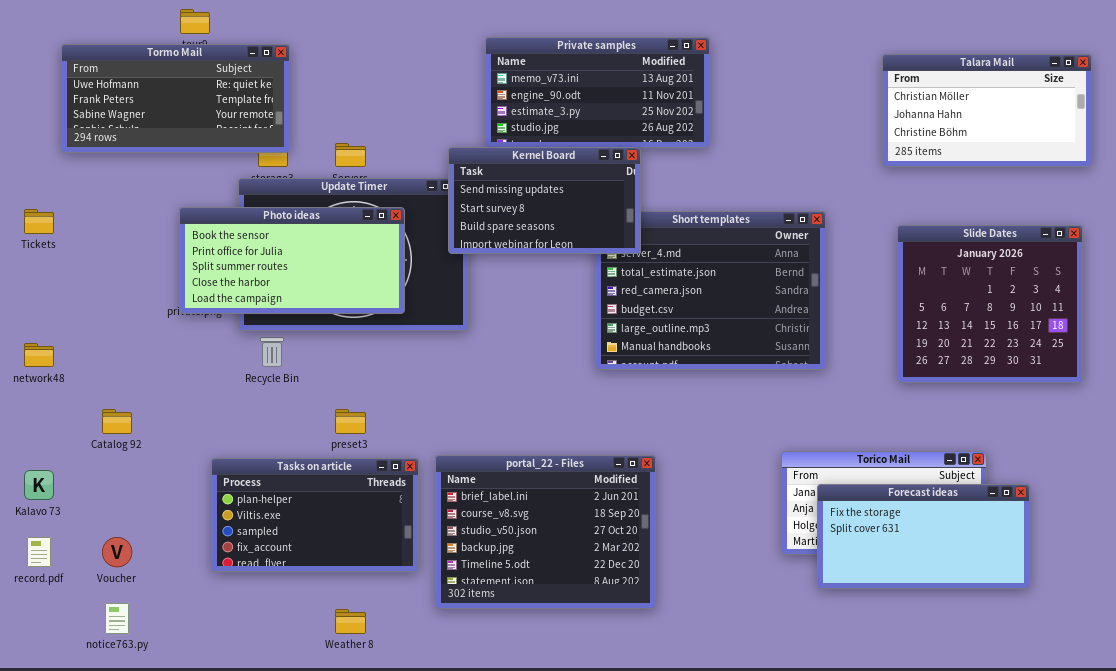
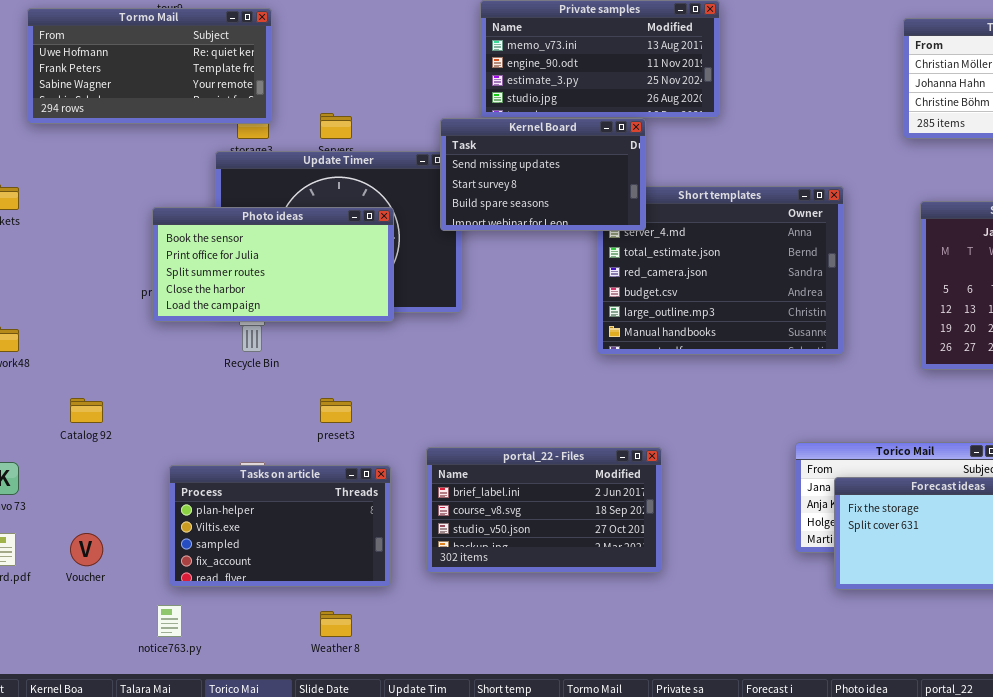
Photo ideas: [179,207,405,314] -> [152,207,394,322], moved
portal_22 - Files: [435,455,656,609] -> [426,447,662,573], resized
Tasks on article: [211,458,419,572] -> [169,465,391,587], moved
notice763.py: [105,603,129,634] -> [157,605,182,637], moved

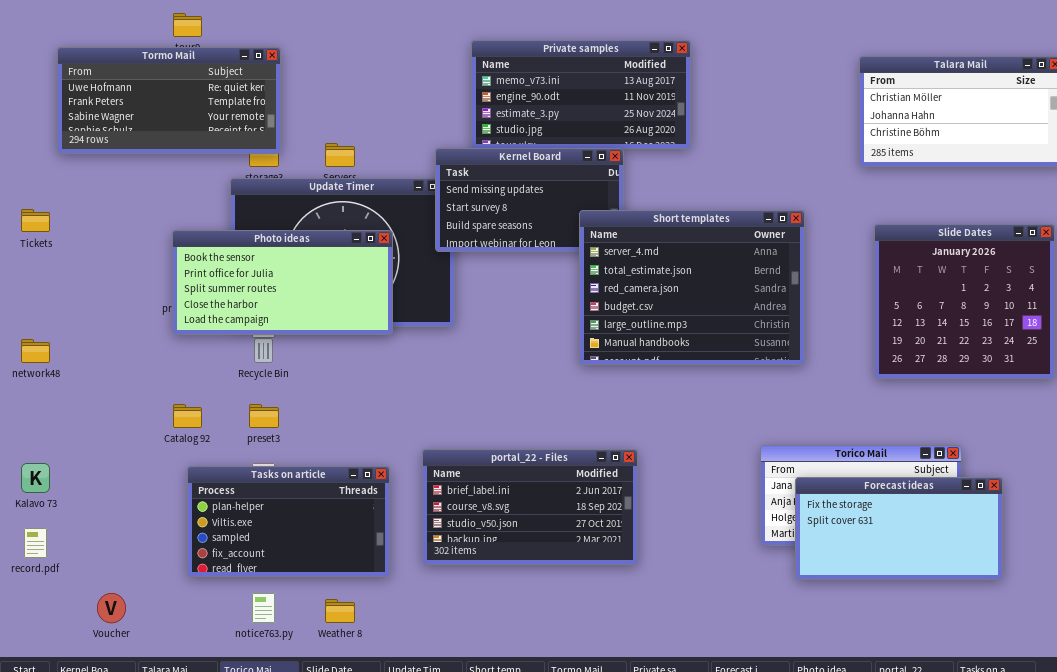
Short templates: [597,186,844,355] -> [579,210,805,365], raised
Catalog 92: [70,398,103,423] -> [173,404,202,428], moved
preset3: [320,398,352,423] -> [249,404,279,428], moved
Voucher: [70,533,103,566] -> [97,593,126,623], moved
notice763.py: [157,605,182,637] -> [252,593,275,623], moved

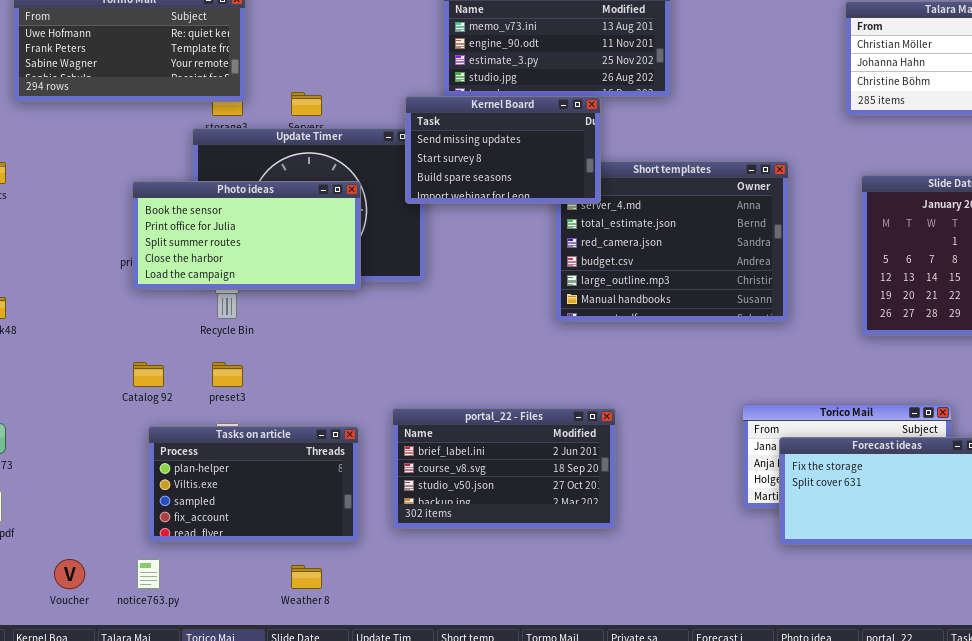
Kernel Board: [435,148,624,252] -> [405,96,601,204], raised
notice763.py: [252,593,275,623] -> [137,559,160,589], moved

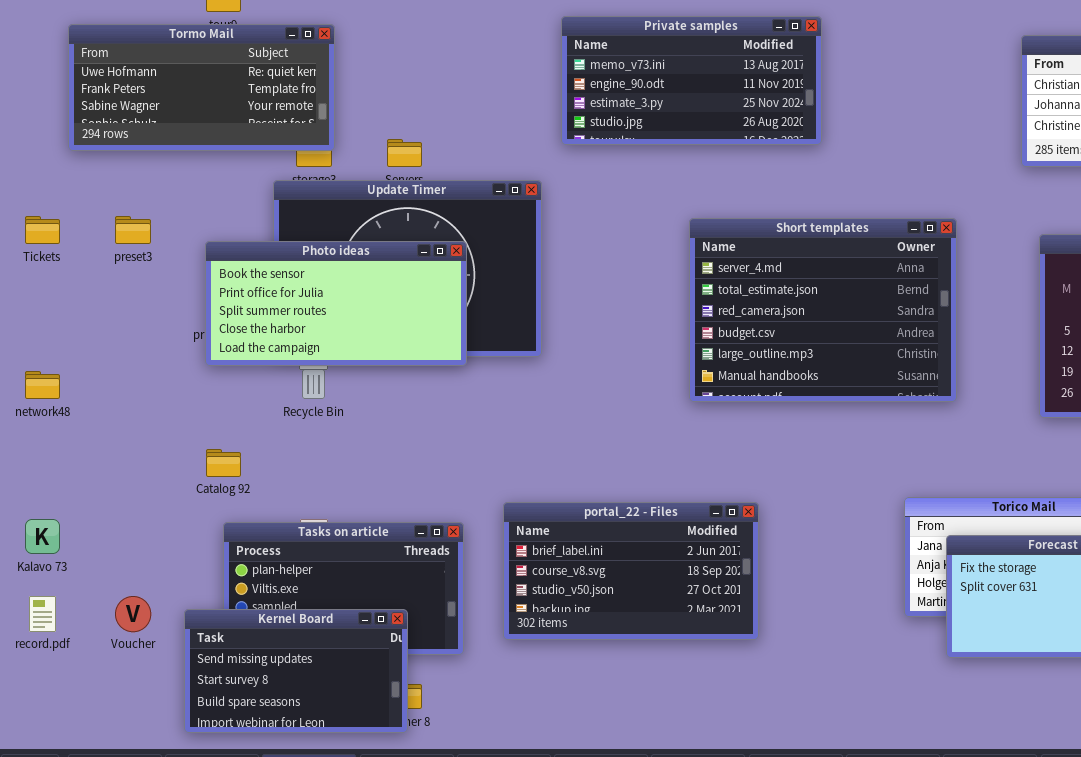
Kernel Board: [405,96,601,204] -> [184,609,408,733], moved
preset3: [212,362,243,387] -> [115,216,151,244], moved
Voucher: [54,559,85,589] -> [115,596,151,632], moved

